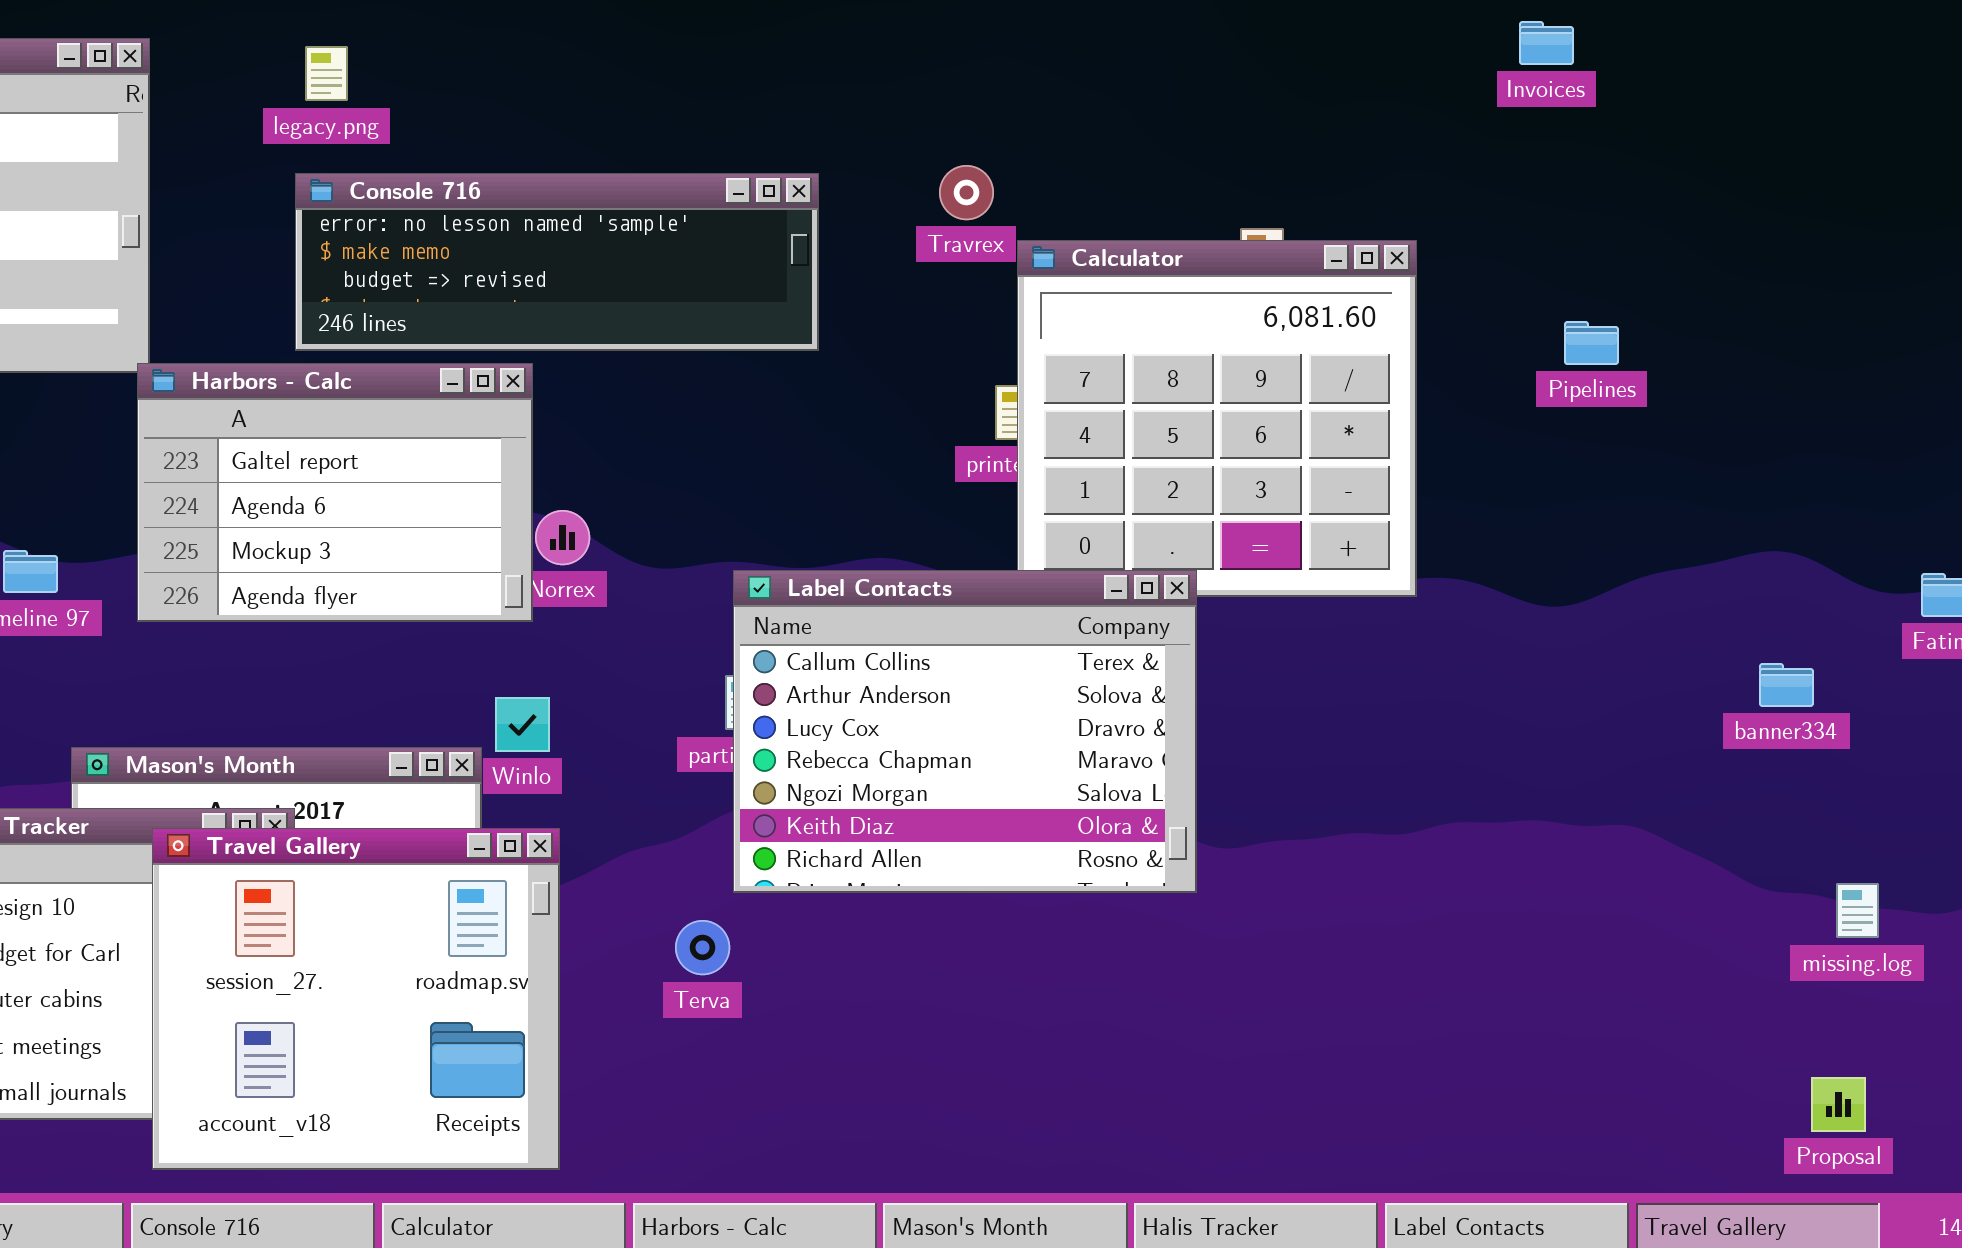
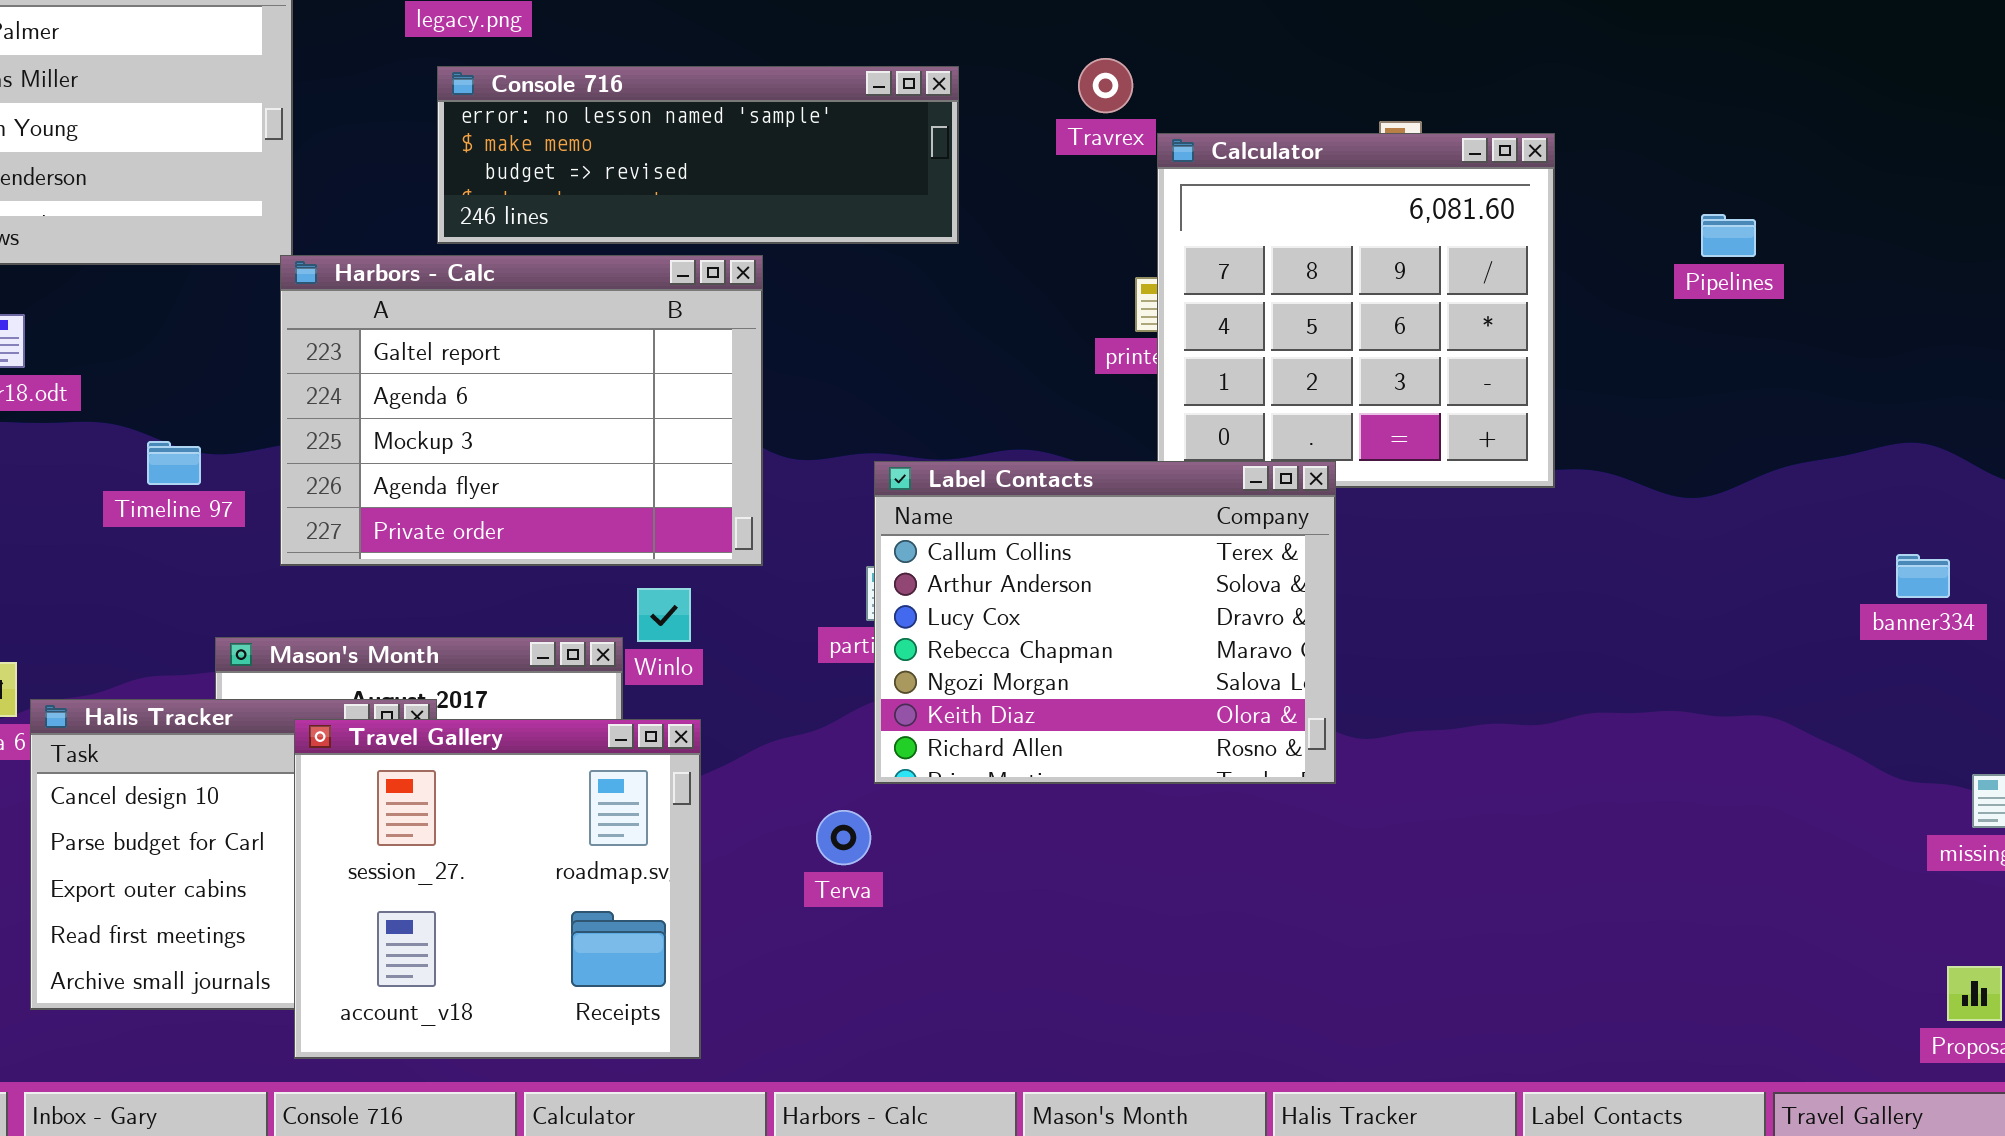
Harbors - Calc: [137,363,533,622] -> [280,255,763,566], resized

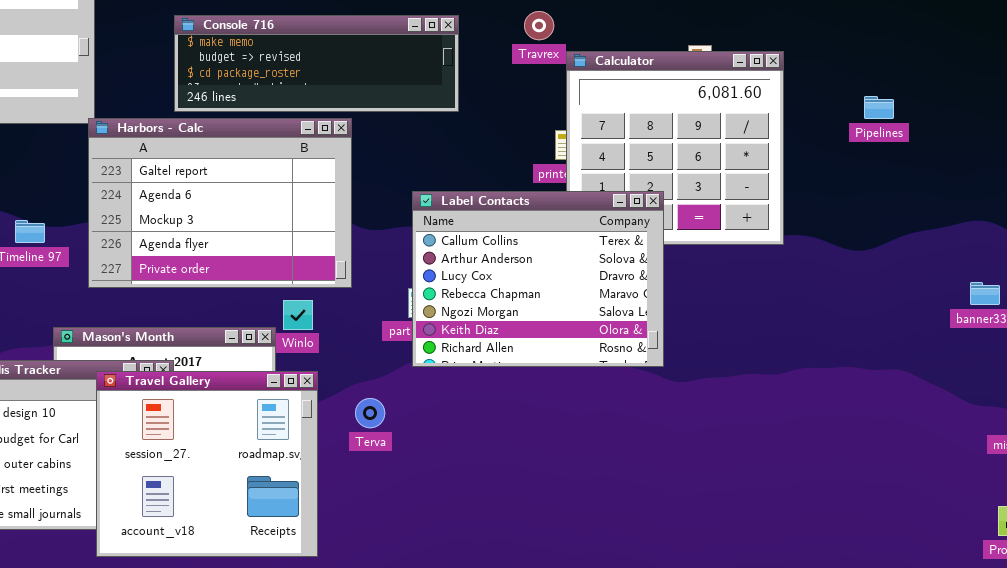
Console 716: [437,66,959,244] -> [174,15,459,112], scrolled down 1 row
Label Contacts: [874,461,1336,784] -> [412,191,664,367], moved
Terva: [816,810,871,865] -> [355,398,385,428], moved

